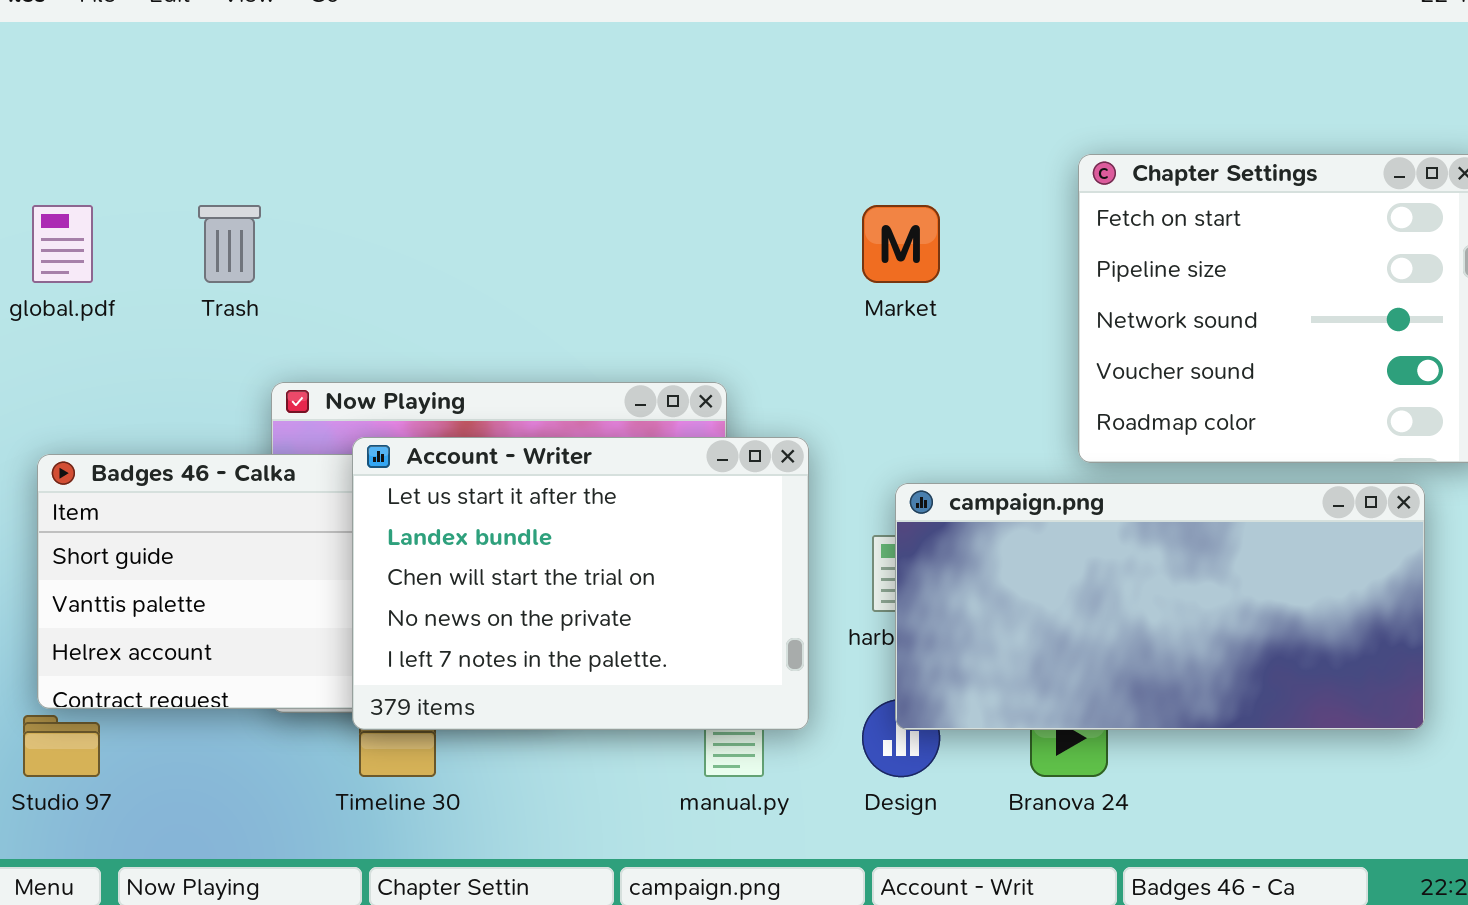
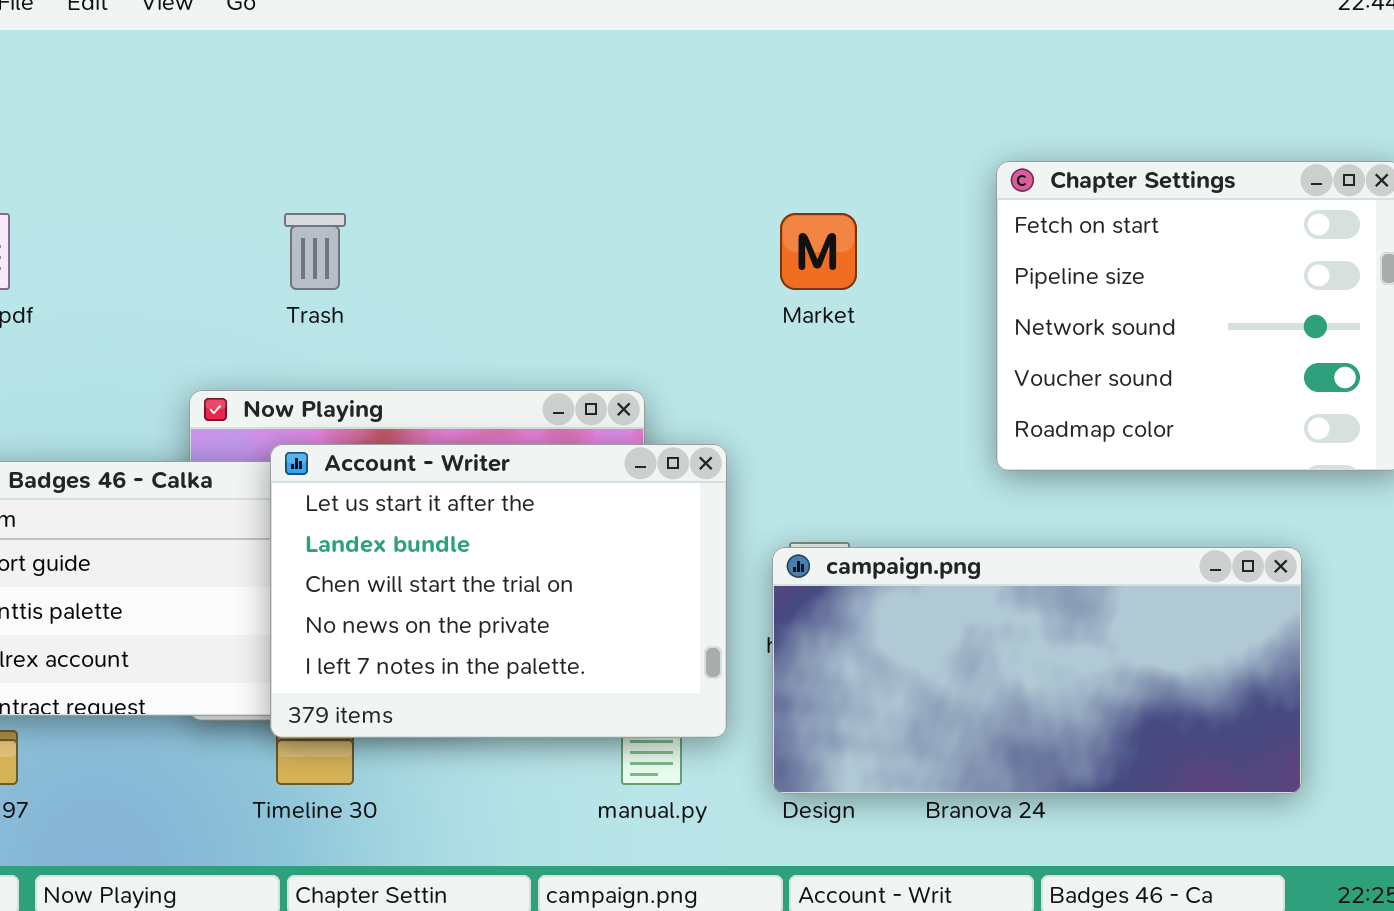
Trash: [198,205,261,283] -> [284,213,346,290], moved
campaign.png: [895,483,1425,730] -> [772,547,1302,794], moved

